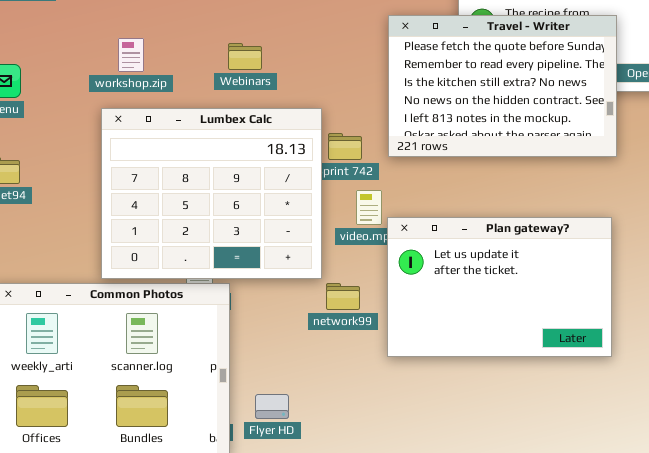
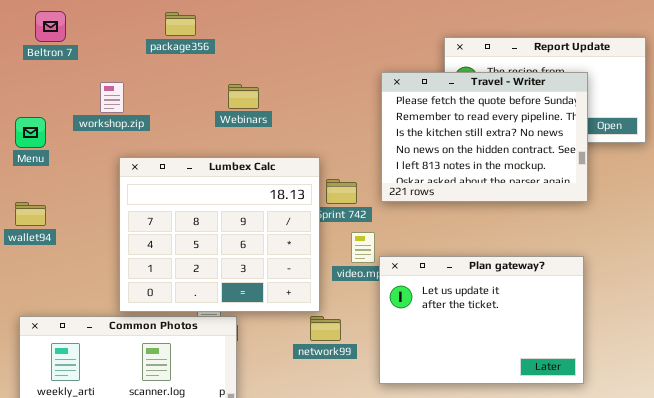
workshop.zip: [118,38,144,72] -> [100,82,124,113], moved
Webinars: [228,43,262,70] -> [228,84,259,109], moved
network99: [326,283,360,310] -> [310,316,341,341], moved

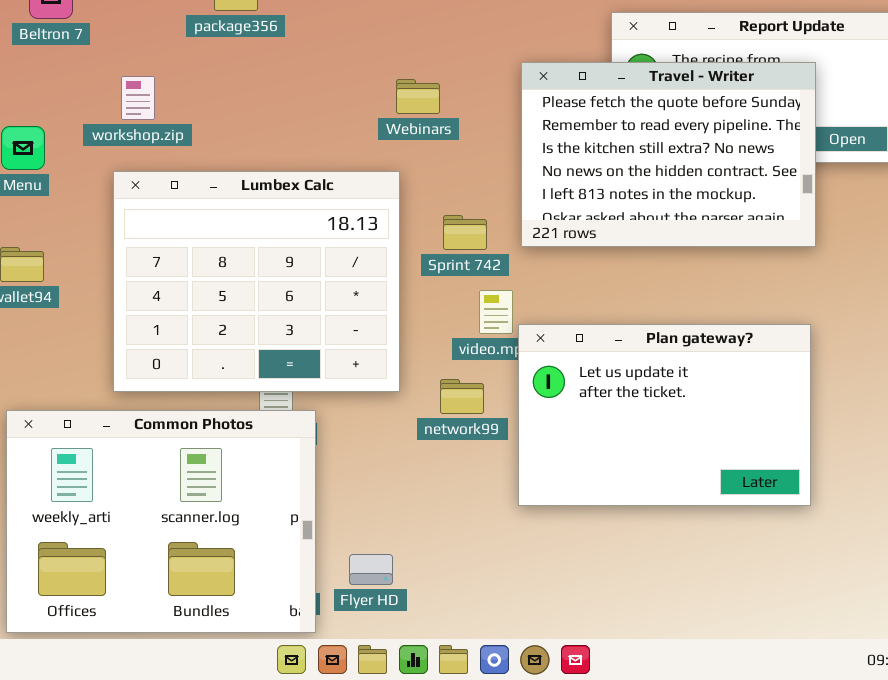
Webinars: [228,84,259,109] -> [396,79,440,114], moved
Lumbex Calc: [119,157,320,312] -> [113,171,400,392], moved
network99: [310,316,341,341] -> [440,379,484,414], moved

